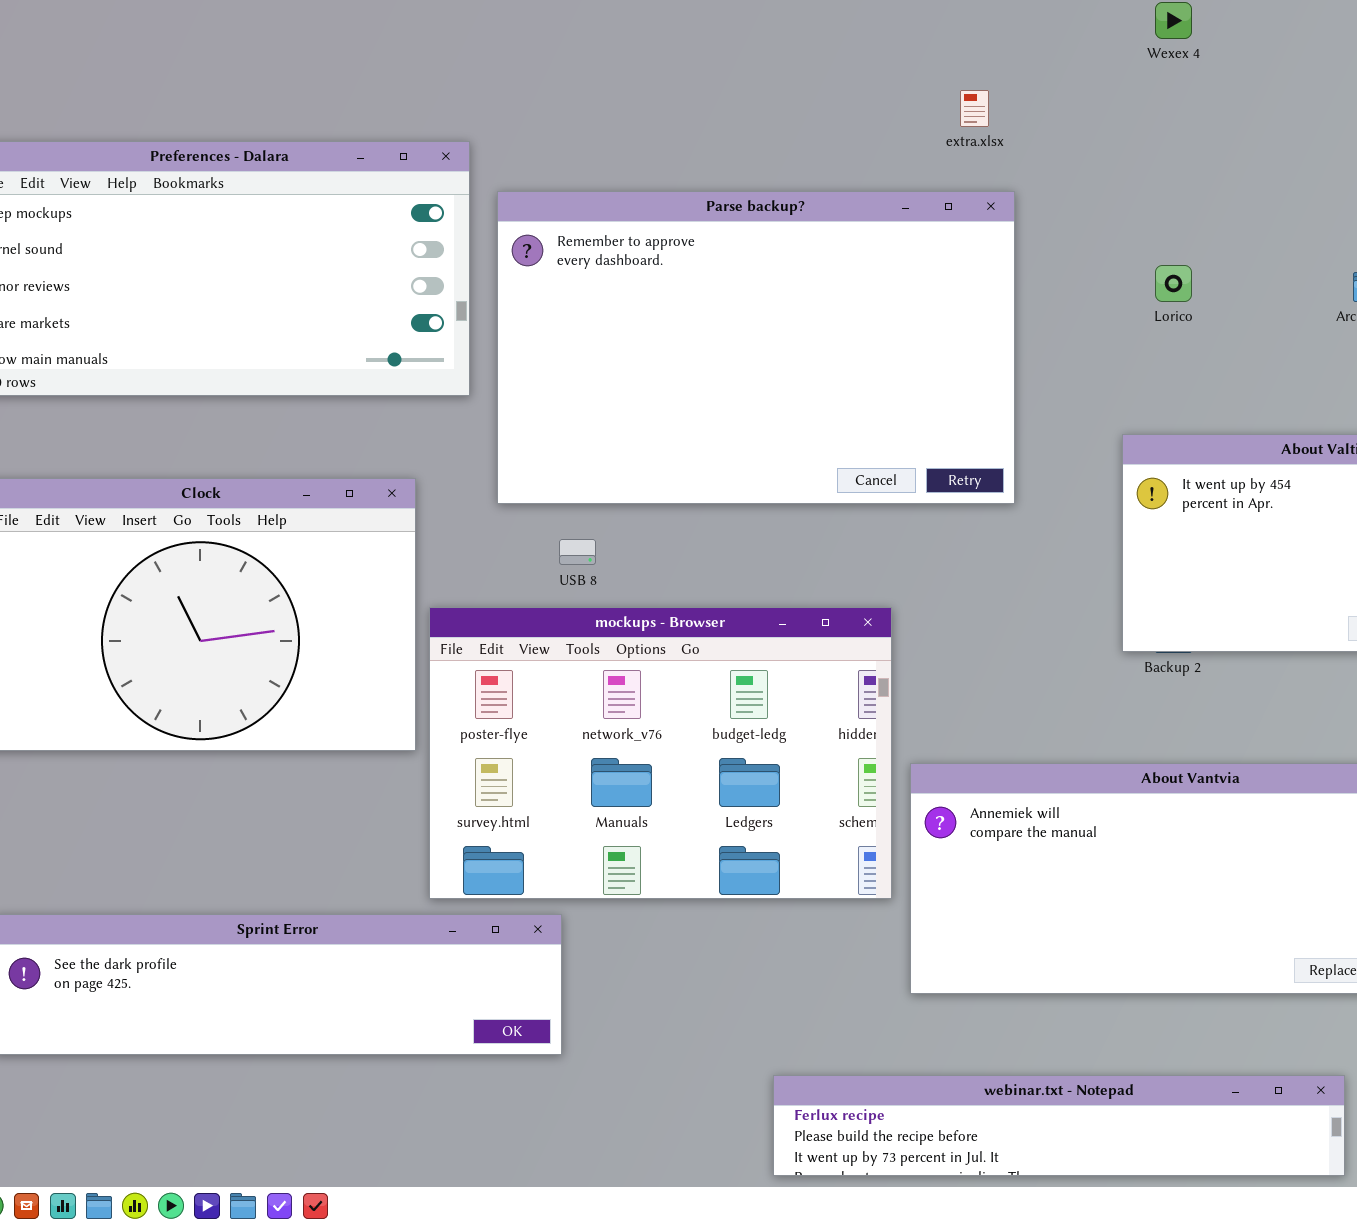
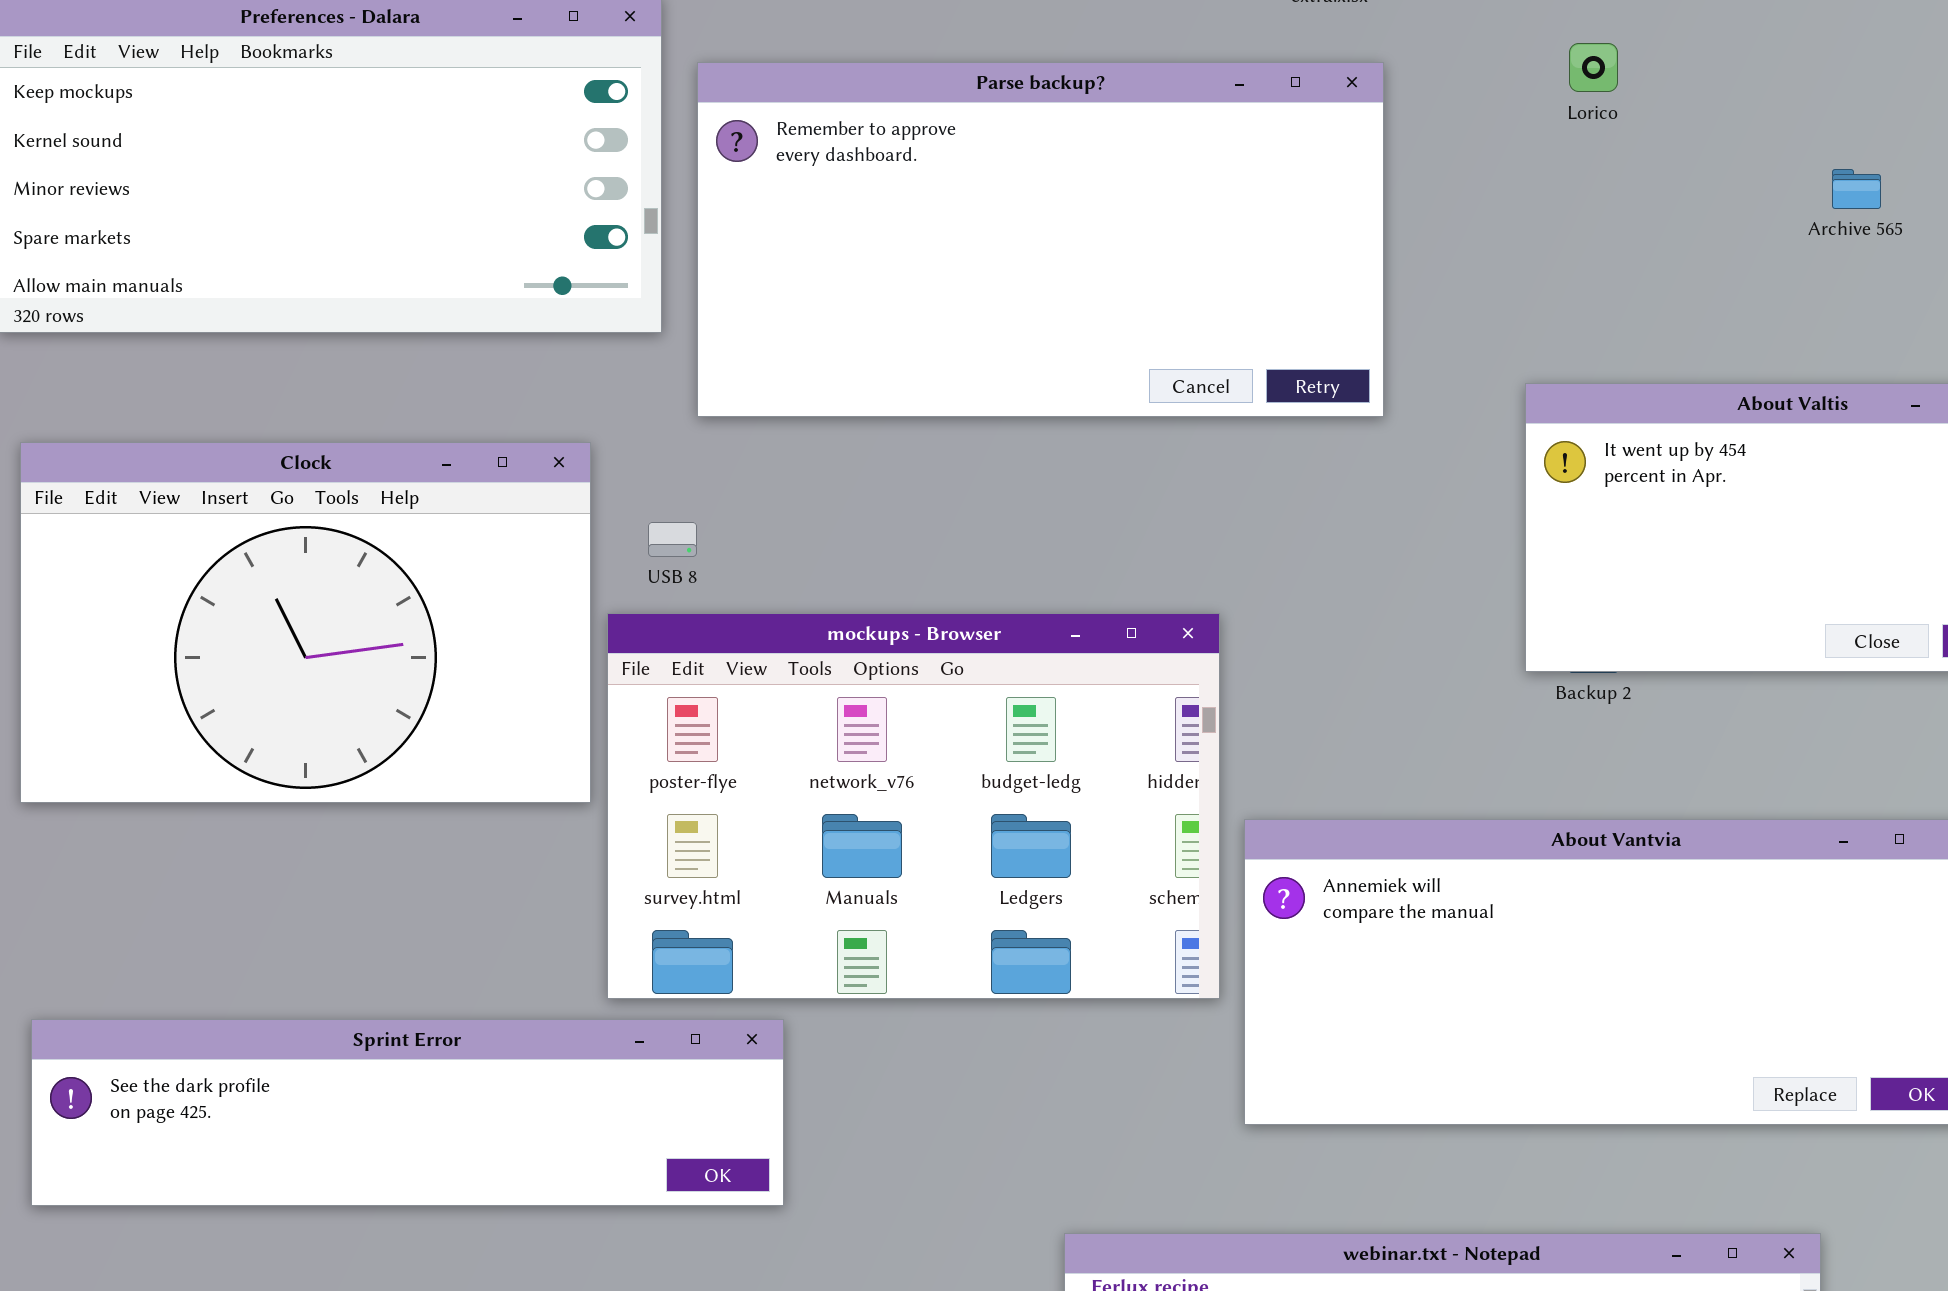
Parse backup?: [497,191,1015,504] -> [697,62,1384,417], resized
Lorico: [1155,265,1192,302] -> [1569,43,1618,92], moved
USB 8: [559,539,596,565] -> [648,522,697,557], moved

